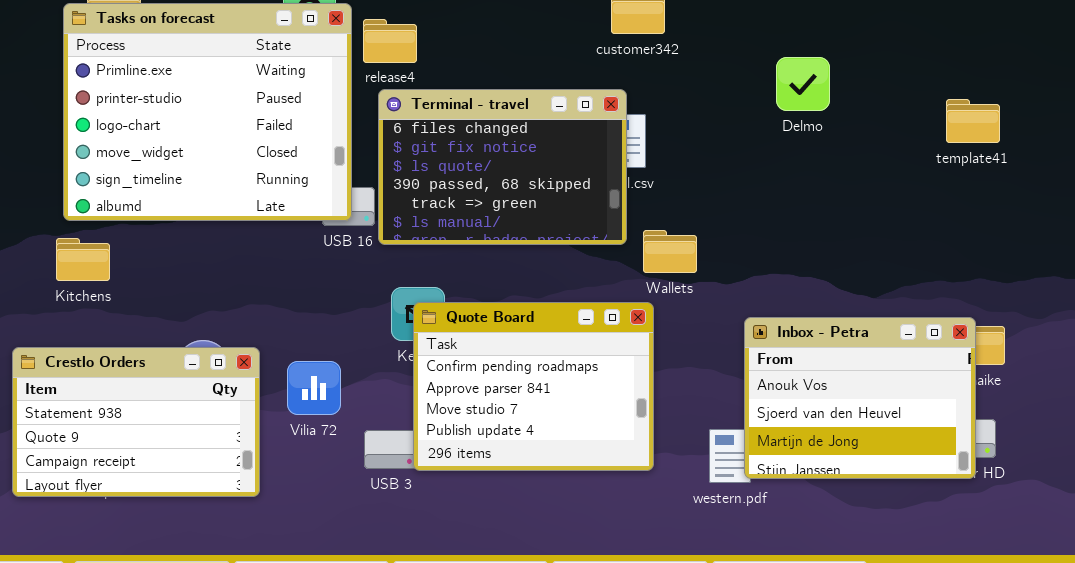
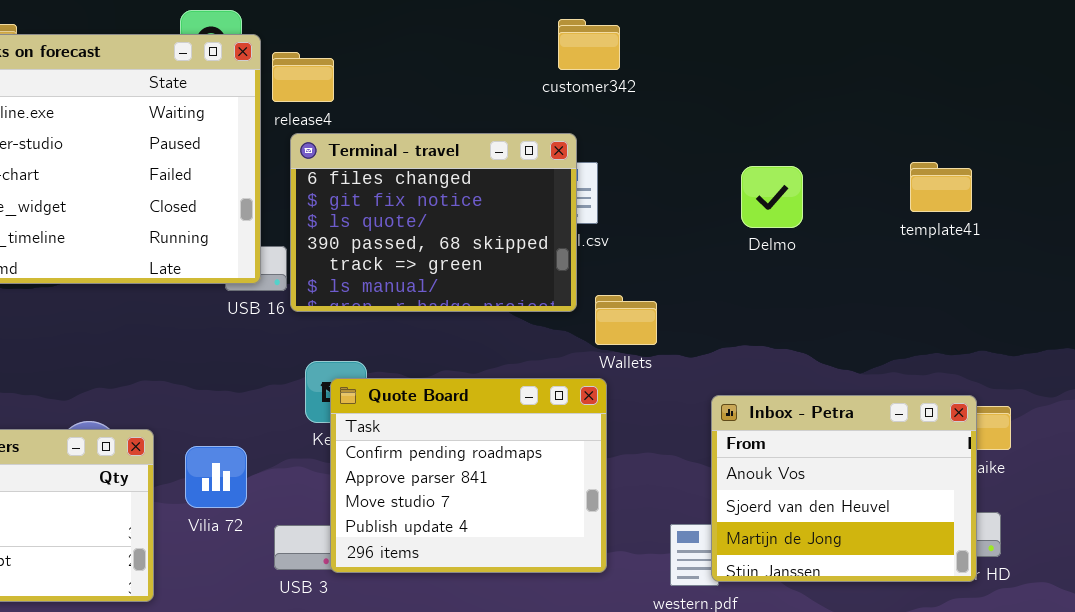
Delmo: [776,57,830,111] -> [741,166,803,228], moved
template41: [946,99,1000,143] -> [910,162,972,212], moved

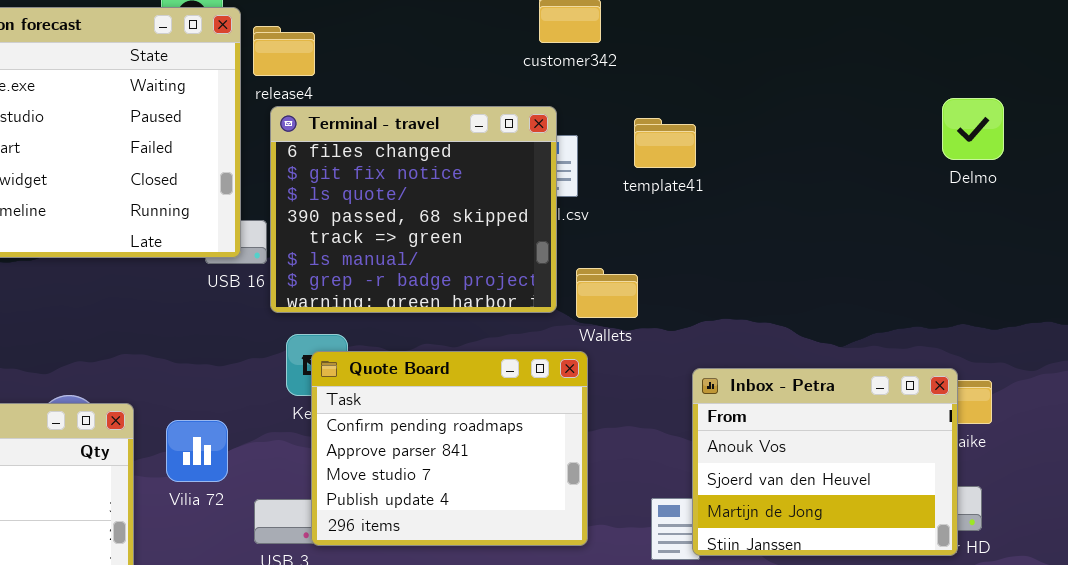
Terminal - travel: [290,133,577,312] -> [270,106,557,313], resized
template41: [910,162,972,212] -> [634,118,696,168], moved
Delmo: [741,166,803,228] -> [942,98,1004,160], moved

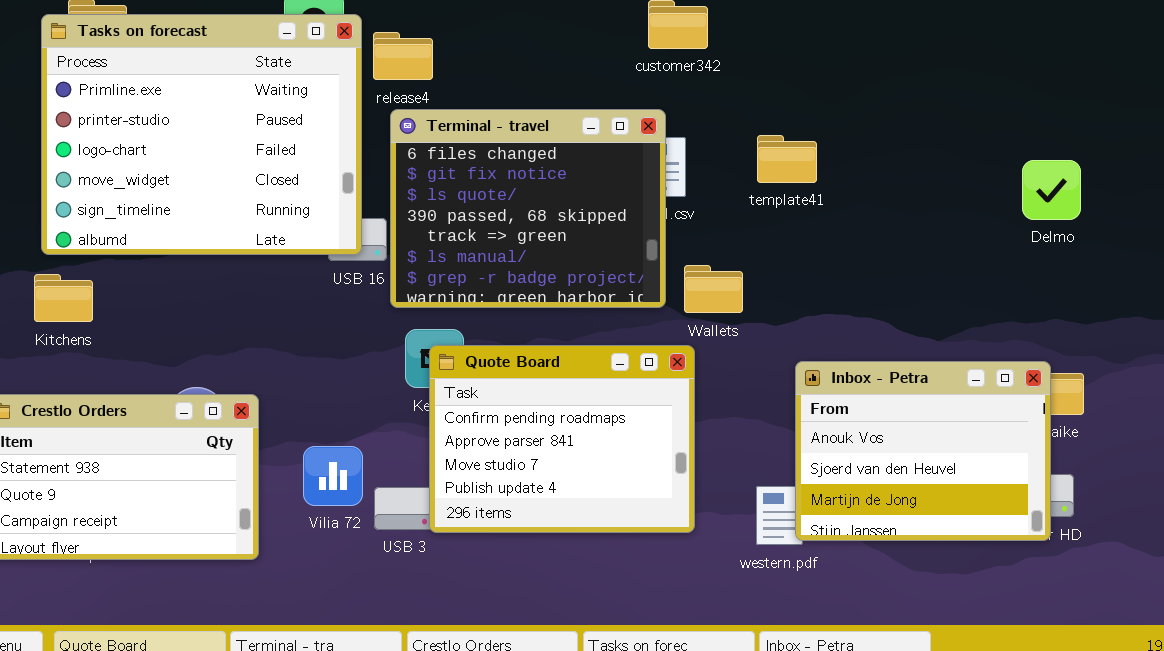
Delmo: [942,98,1004,160] -> [1022,160,1081,220], moved
template41: [634,118,696,168] -> [757,135,817,183], moved
Vilia 72: [166,420,228,482] -> [303,446,363,506], moved

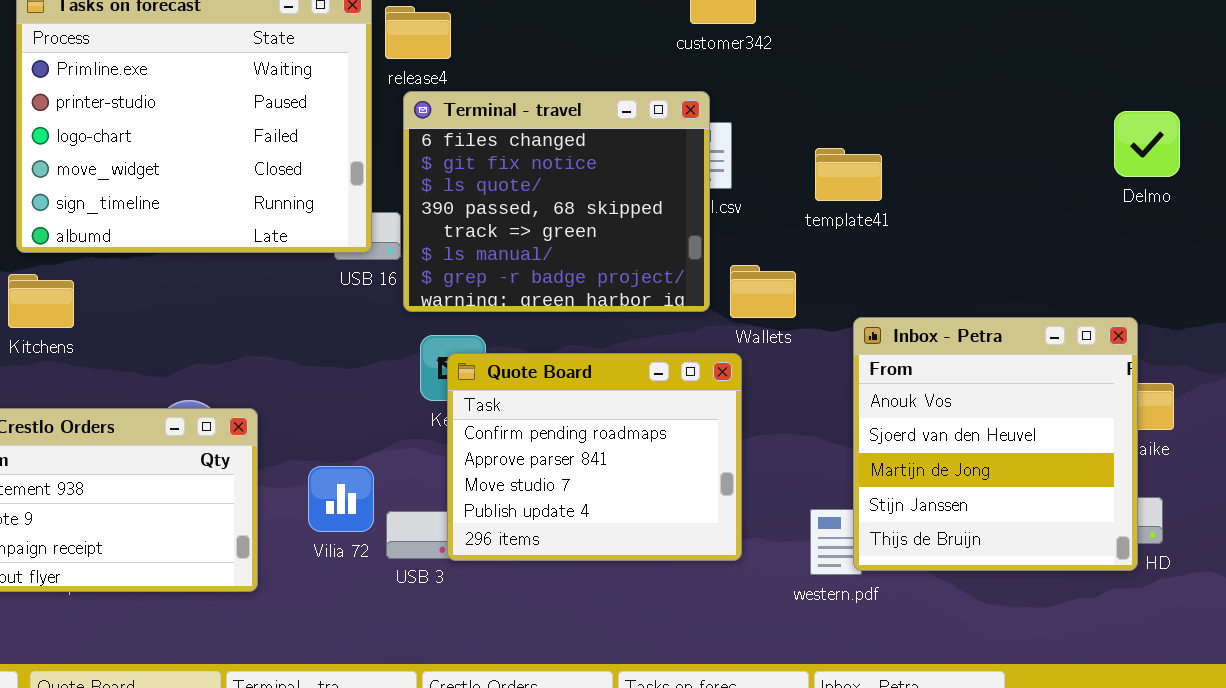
template41: [757,135,817,183] -> [815,148,882,201], moved
Delmo: [1022,160,1081,220] -> [1114,111,1180,177], moved
Inbox - Petra: [795,361,1051,541] -> [853,317,1138,571], resized

